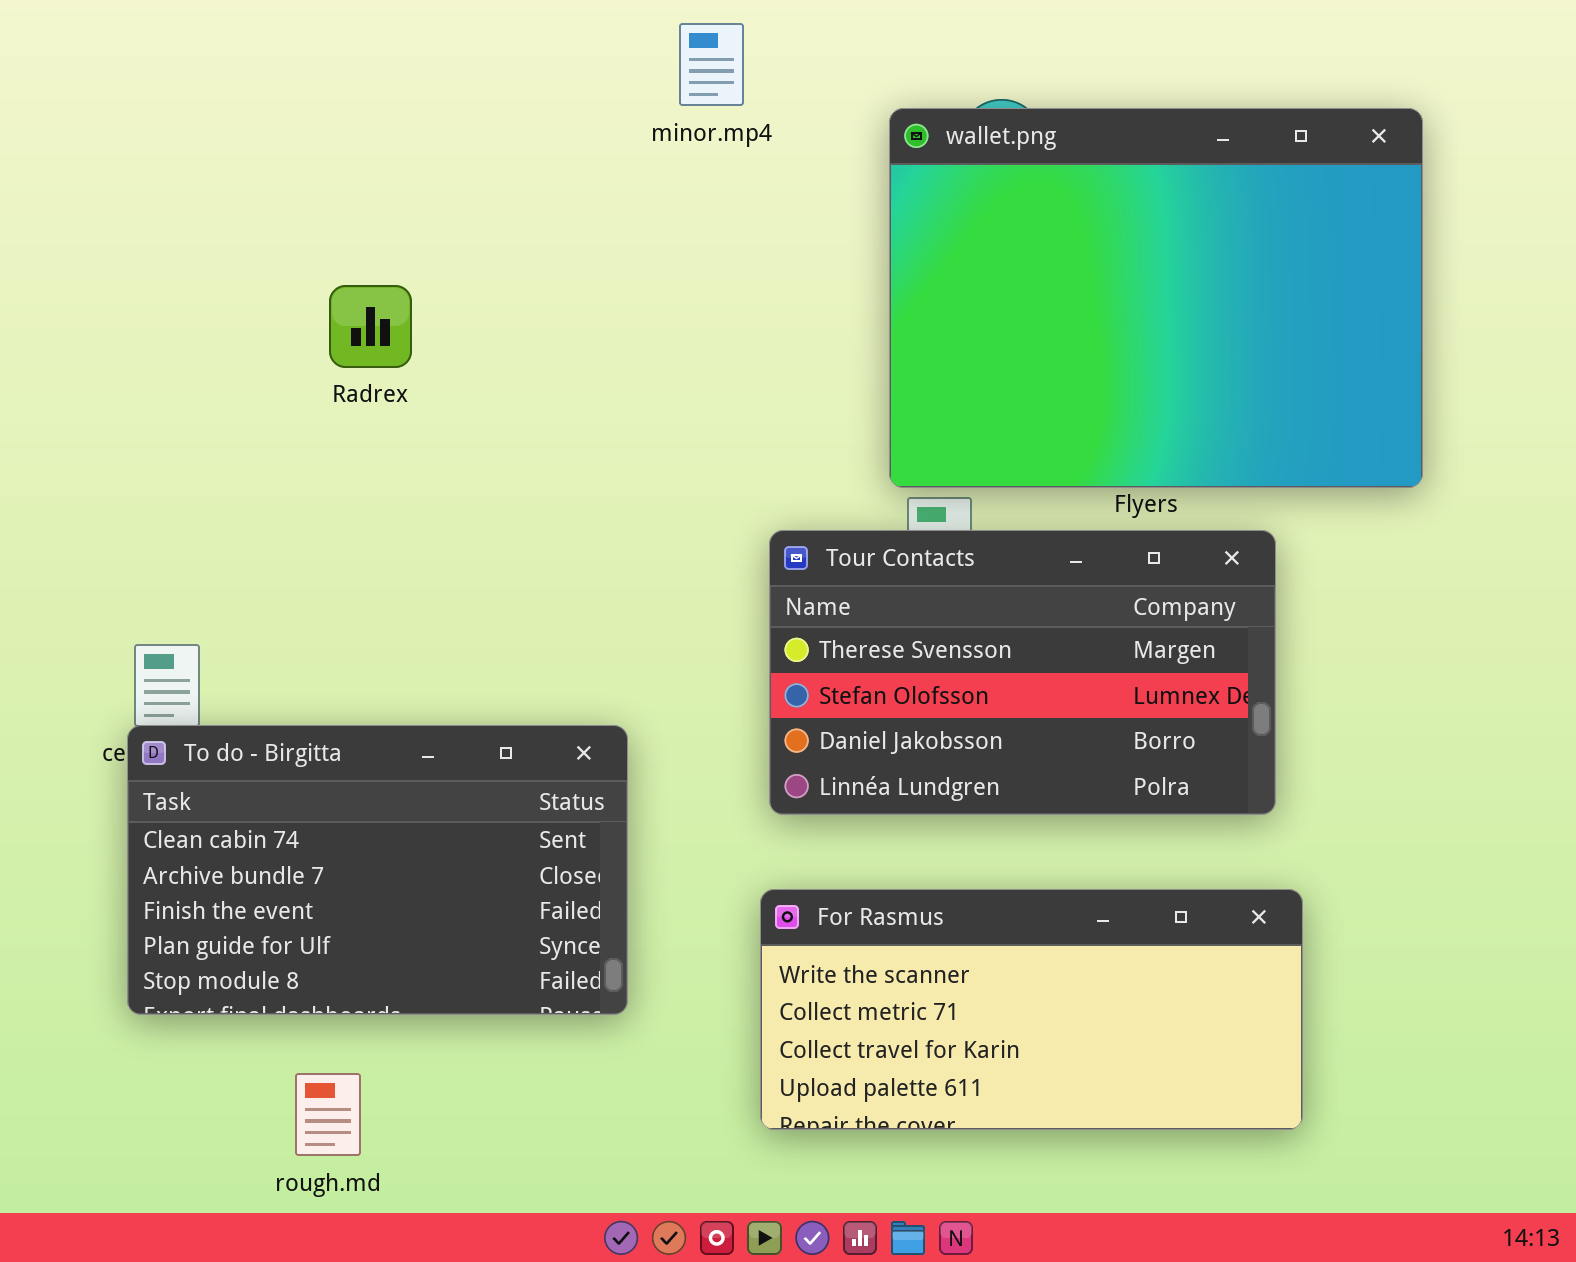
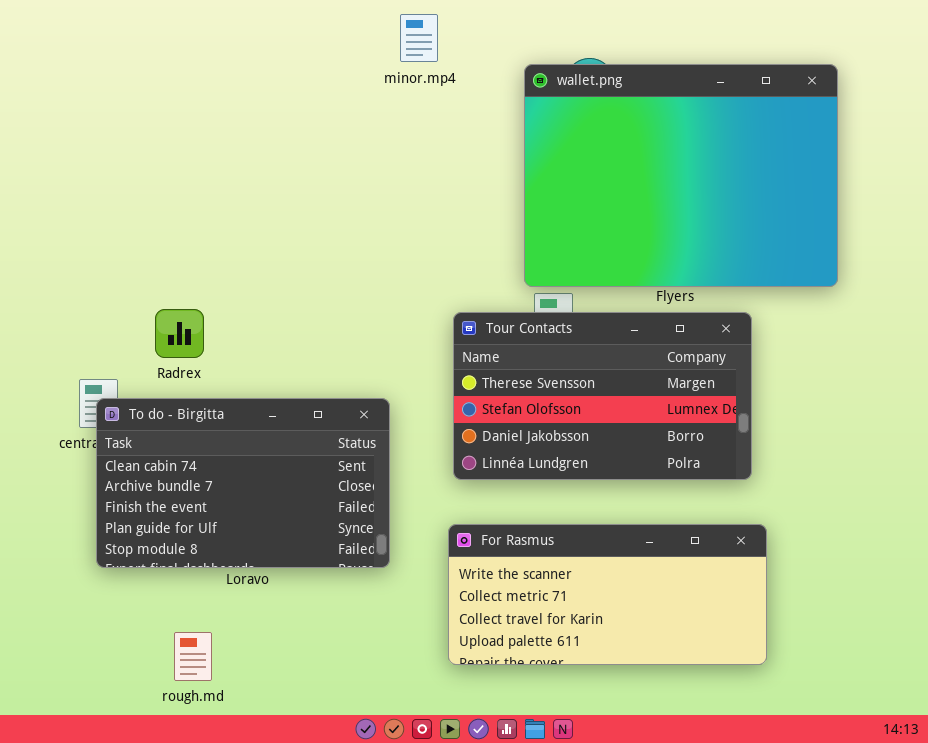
Radrex: [329,285,412,368] -> [155,309,204,358], moved
To do - Birgitta: [127,725,628,1015] -> [96,398,390,568], moved

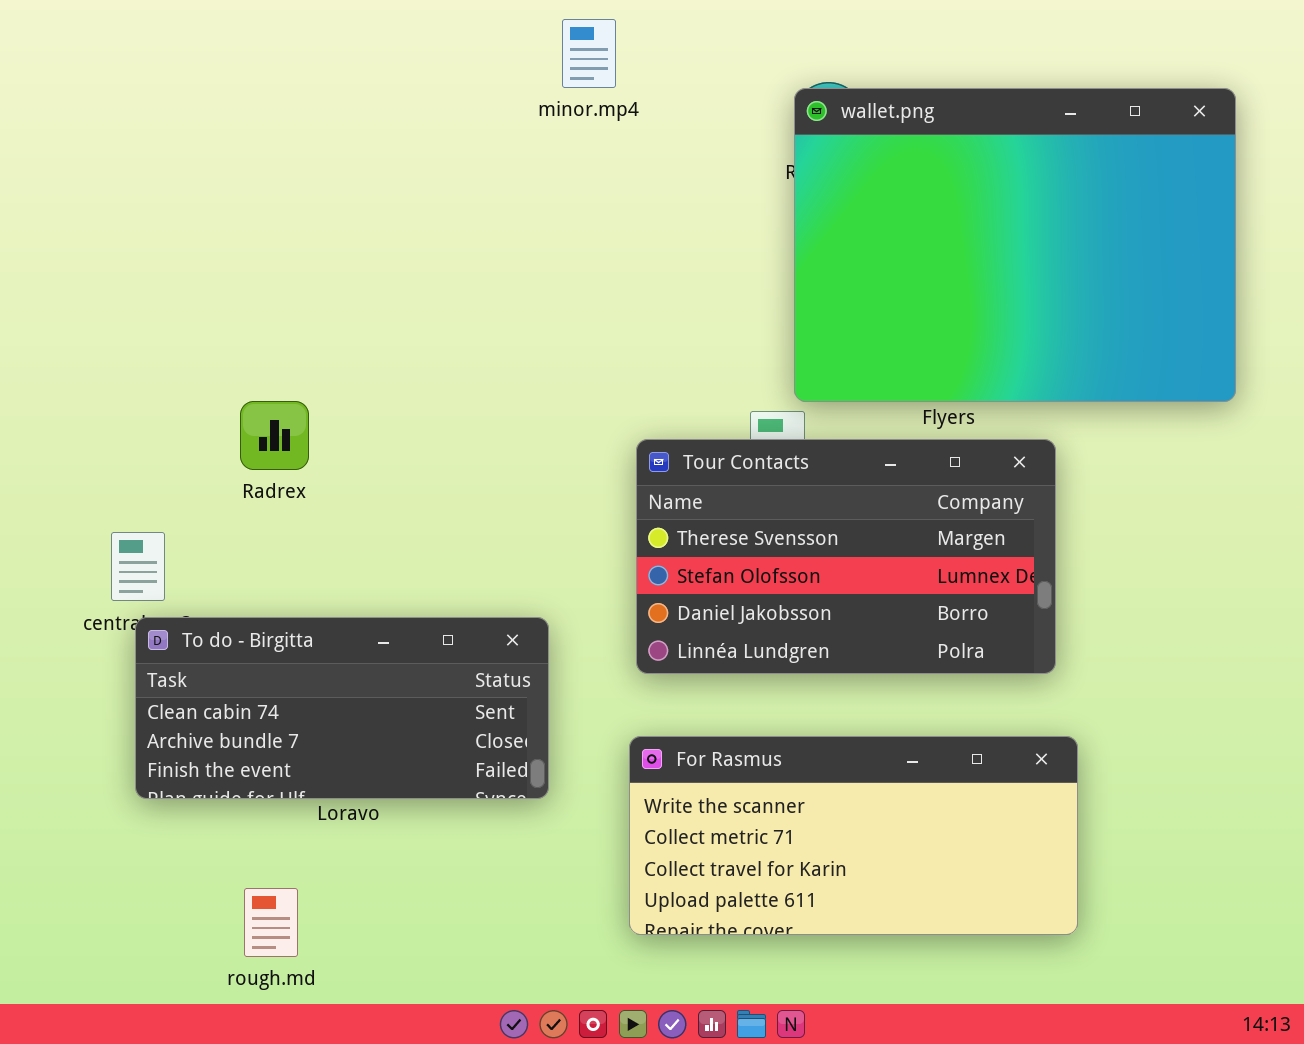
wallet.png: [524,64,838,287] -> [794,88,1236,402], moved
Radrex: [155,309,204,358] -> [240,401,309,470], moved
To do - Birgitta: [96,398,390,568] -> [135,617,549,799], resized

